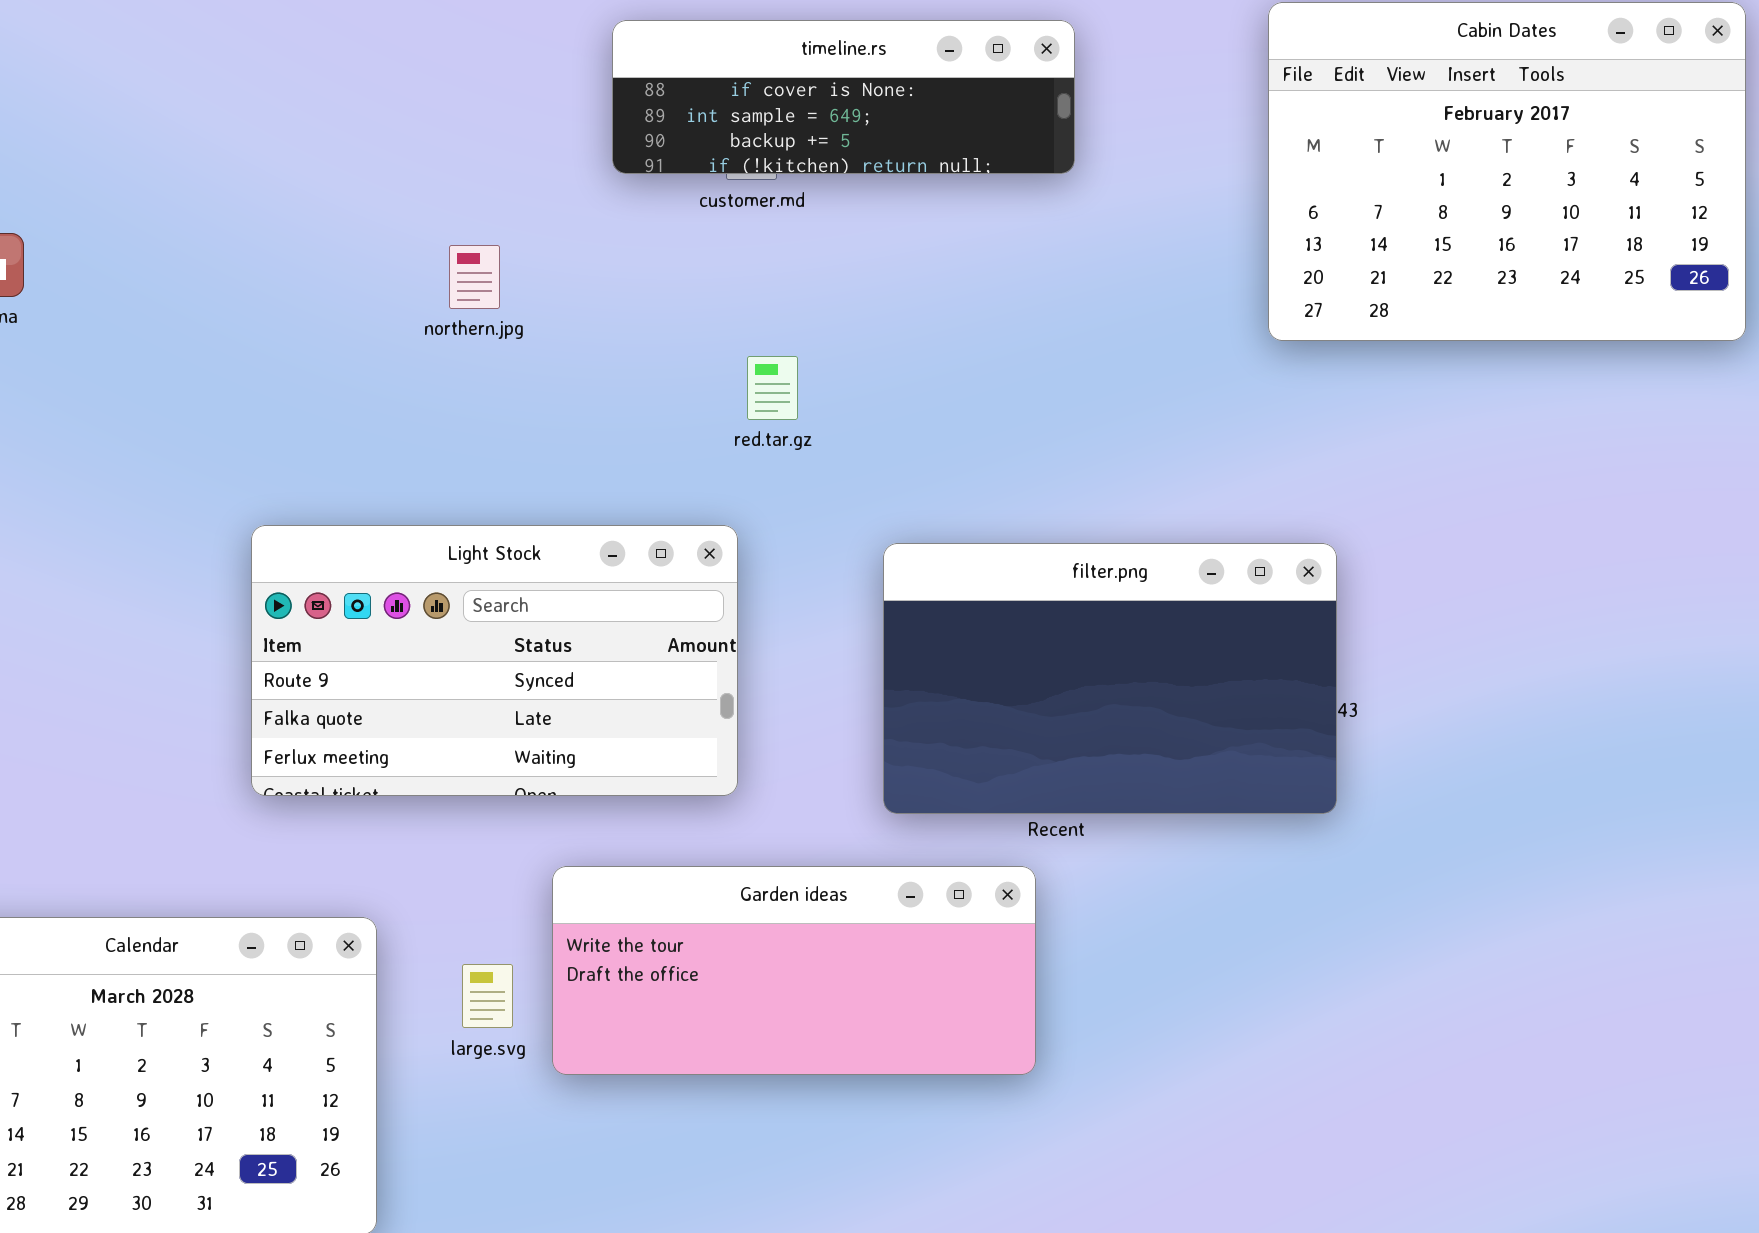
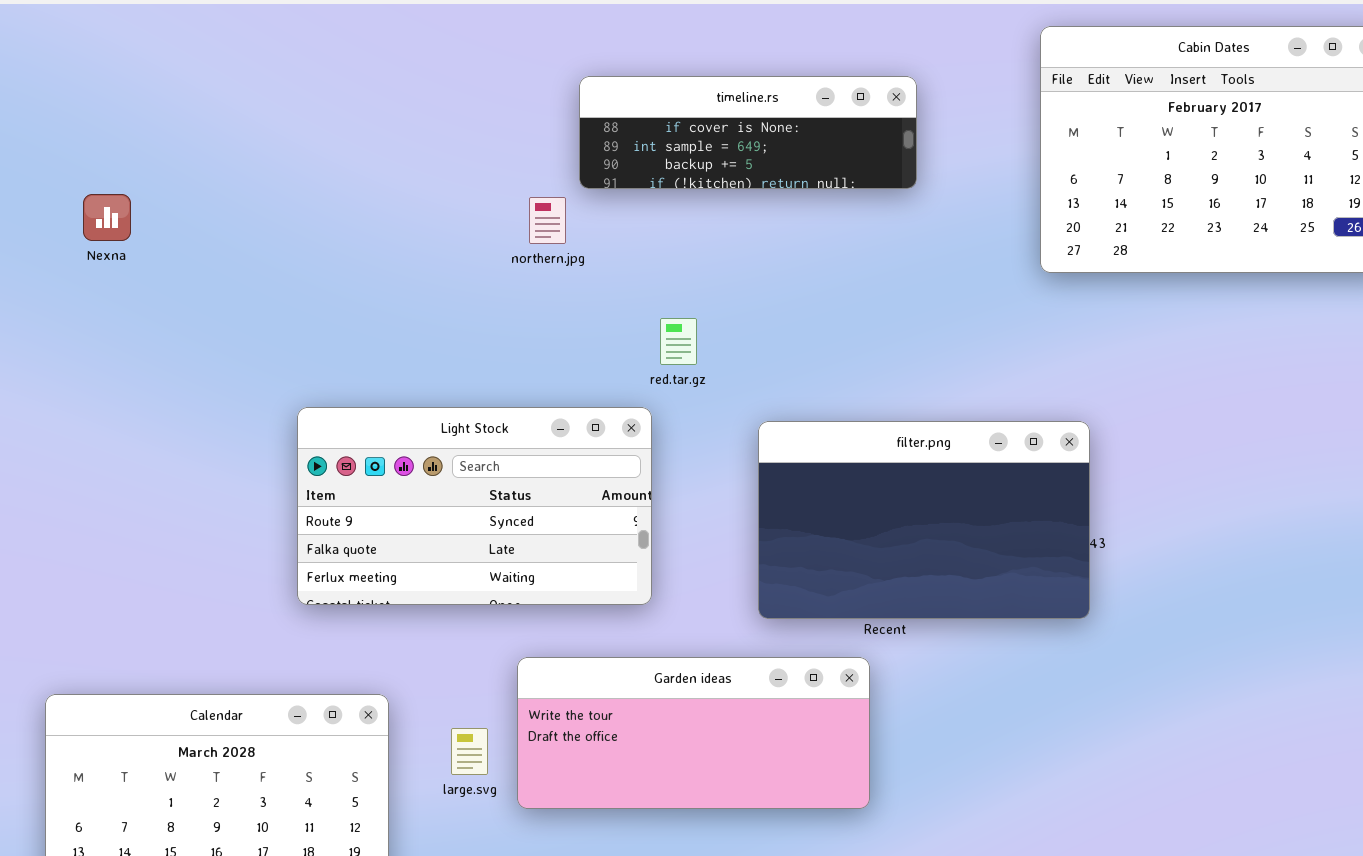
timeline.rs: [612,20,1075,174] -> [579,76,917,189], moved
northern.jpg: [449,245,500,309] -> [529,197,566,244], moved
red.tar.gz: [747,356,798,420] -> [660,318,697,365], moved

